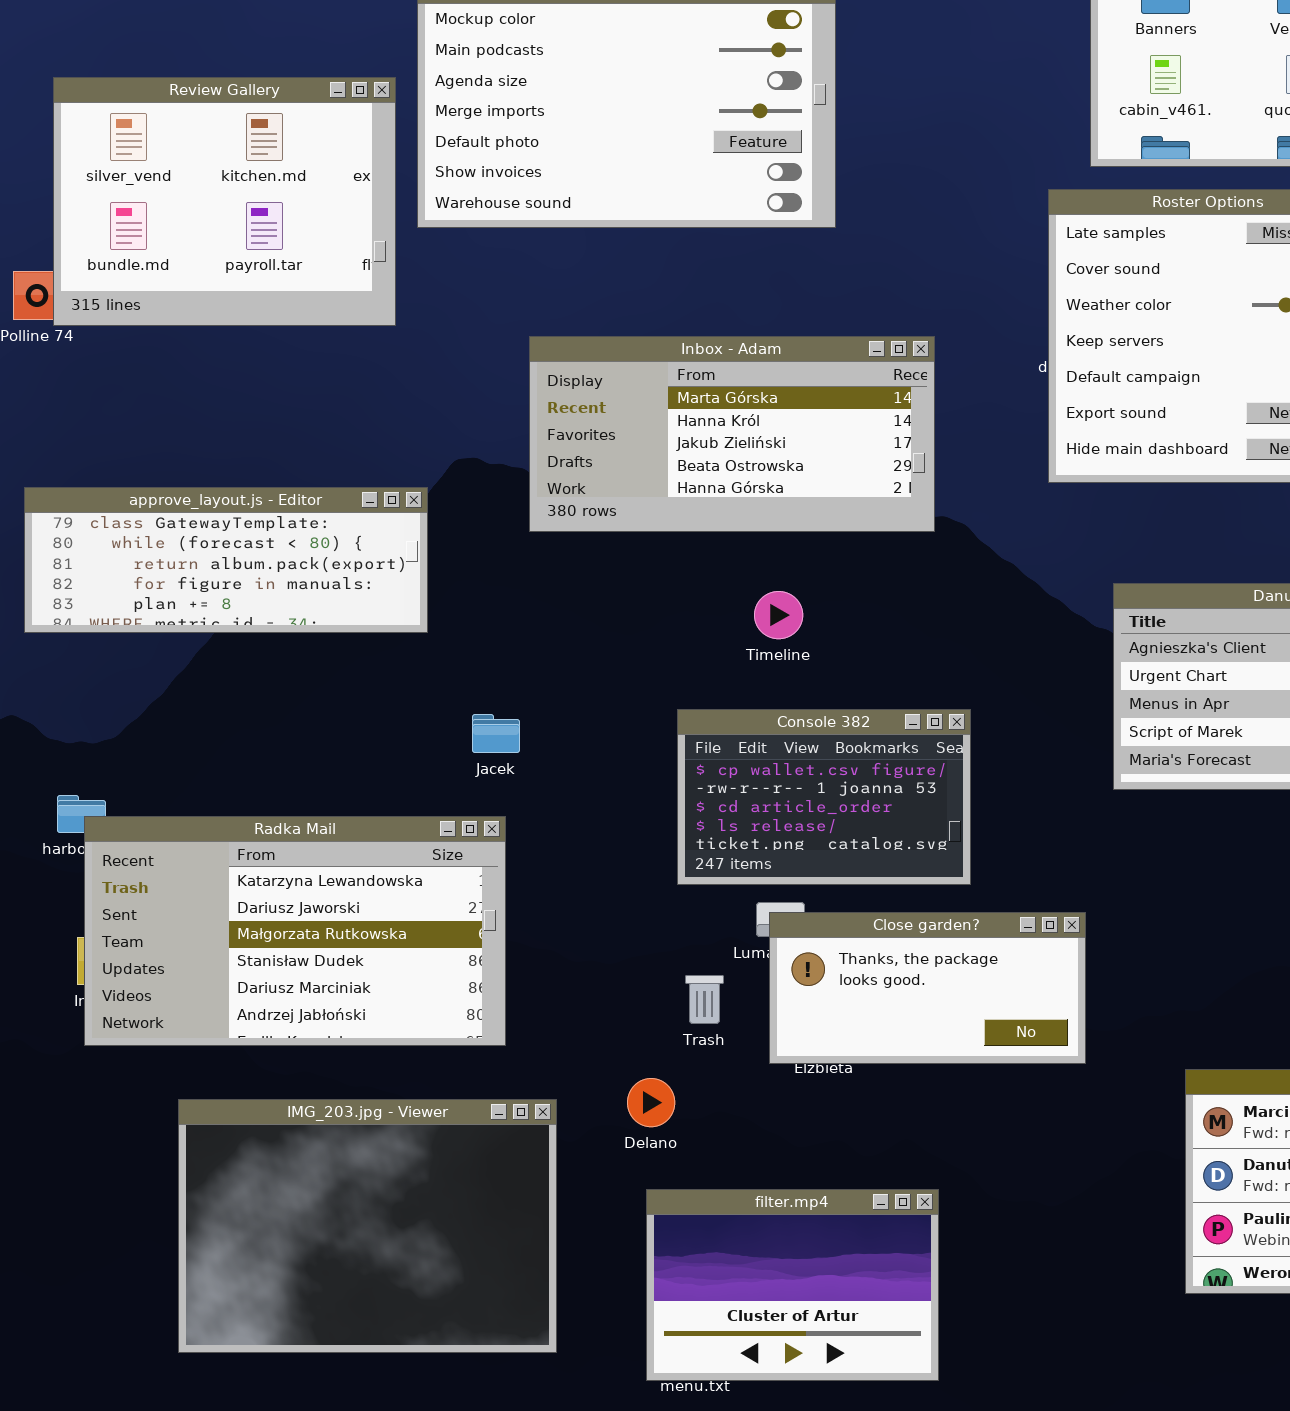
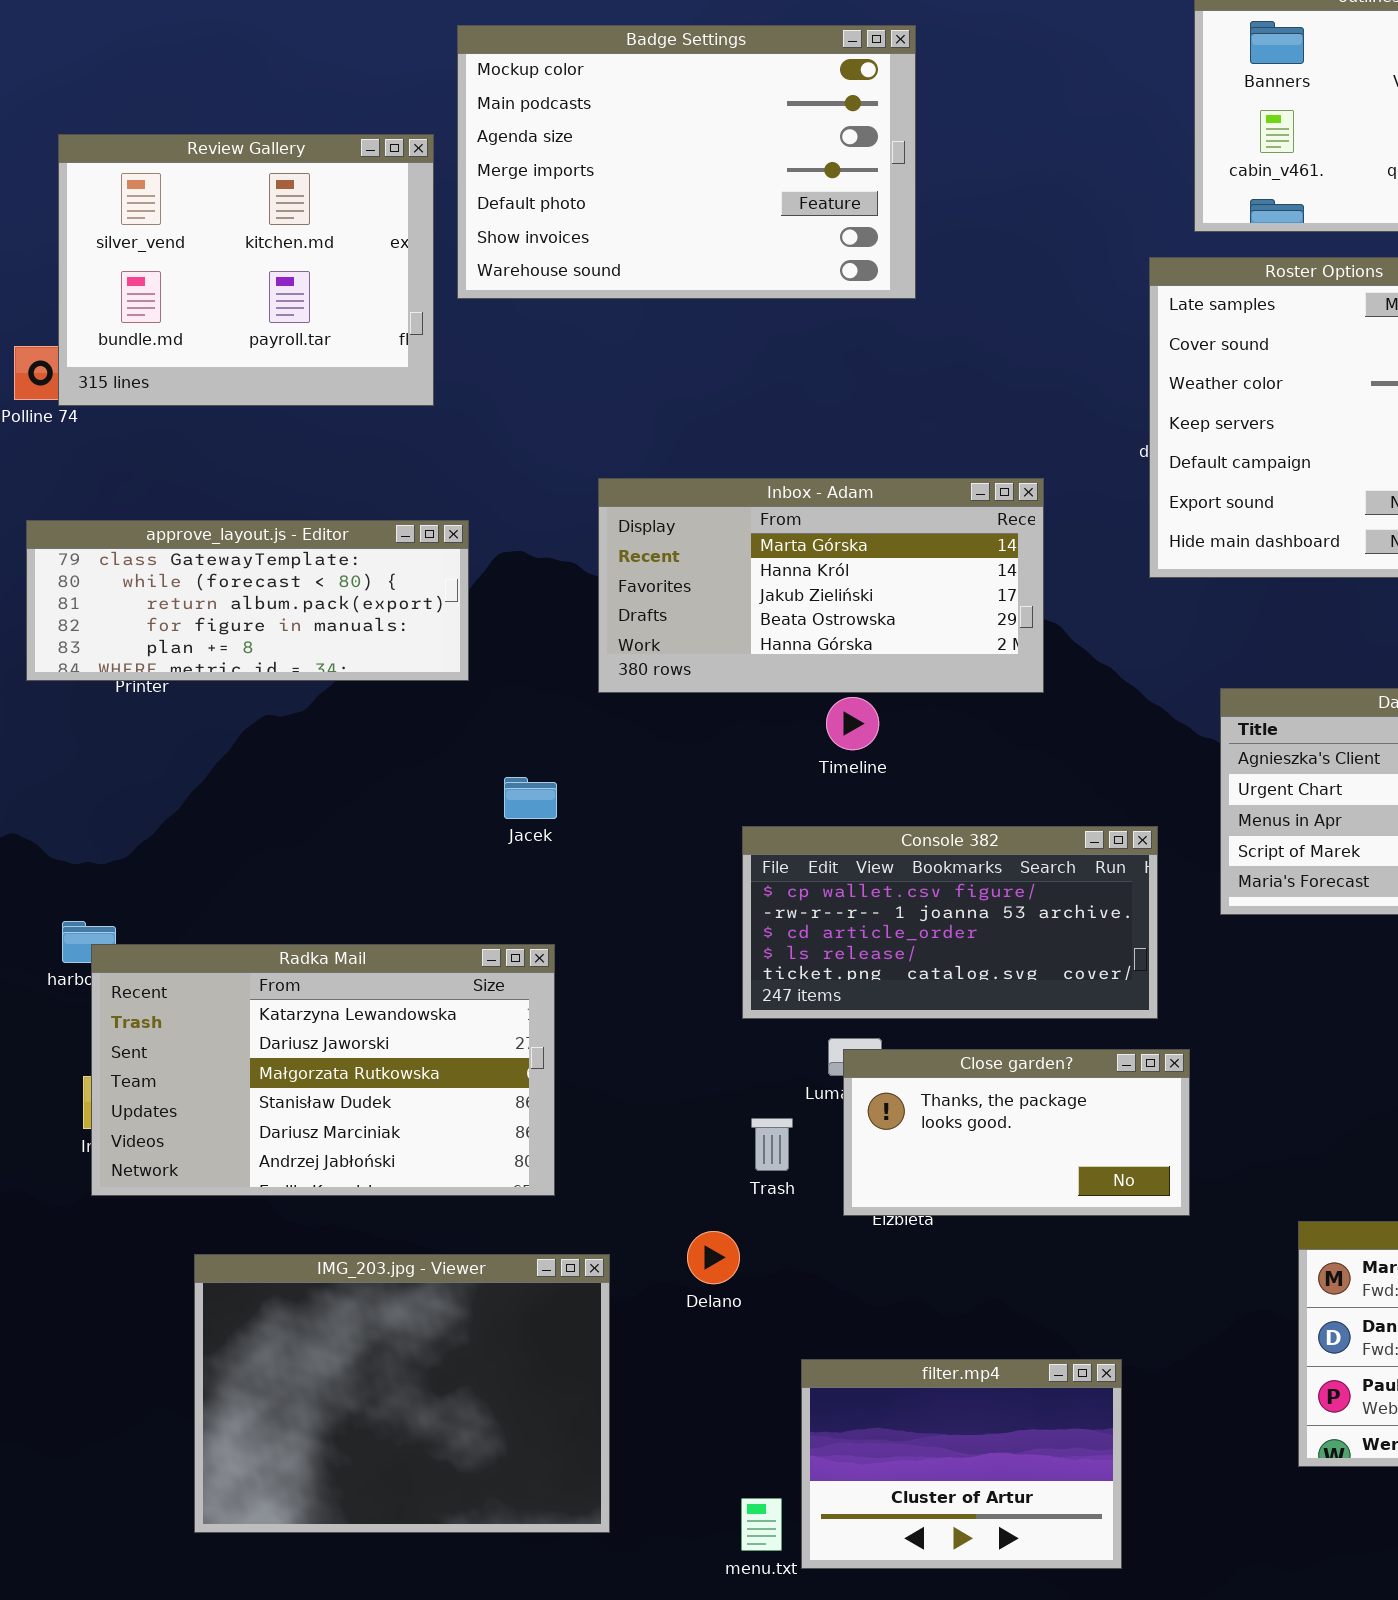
Inbox - Adam: [529,336,935,532] -> [598,478,1044,693], moved
approve_layout.js - Editor: [24,487,428,633] -> [26,520,469,681], moved
Console 382: [677,709,971,885] -> [742,826,1158,1019], resized
Jacek: [472,714,520,753] -> [504,777,557,819], moved
filter.mp4: [646,1189,939,1381] -> [801,1359,1122,1569], moved

